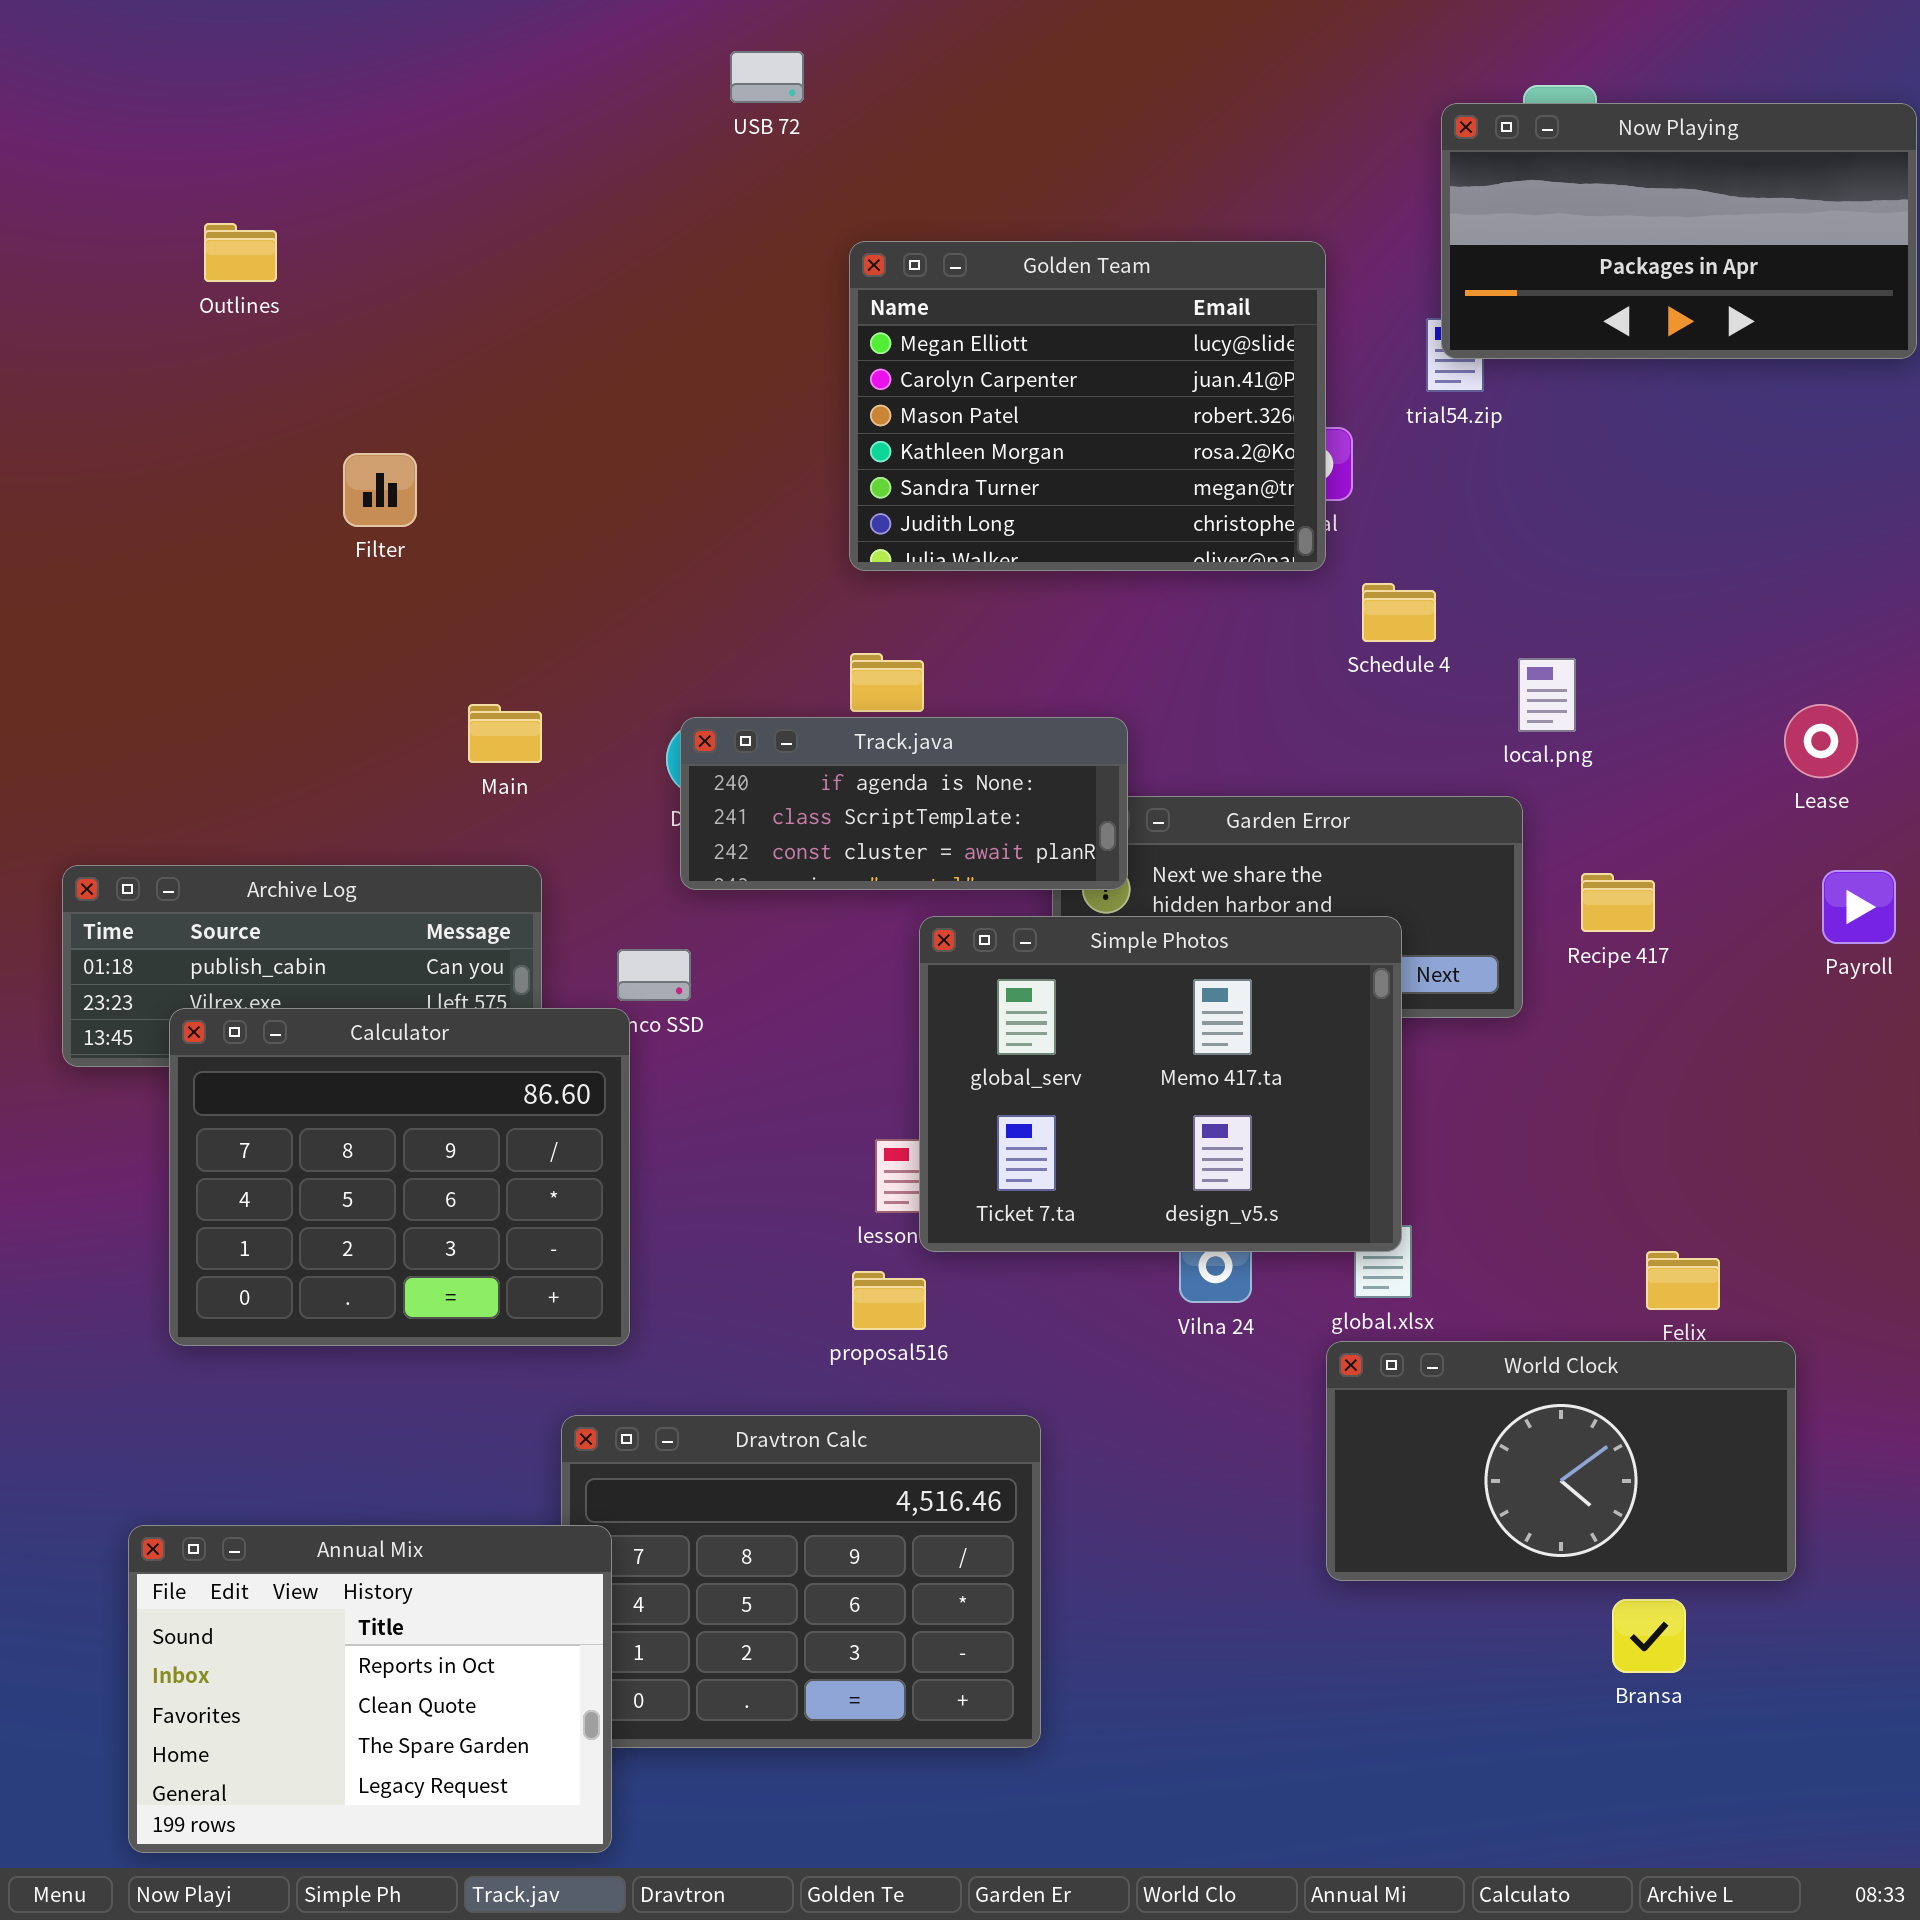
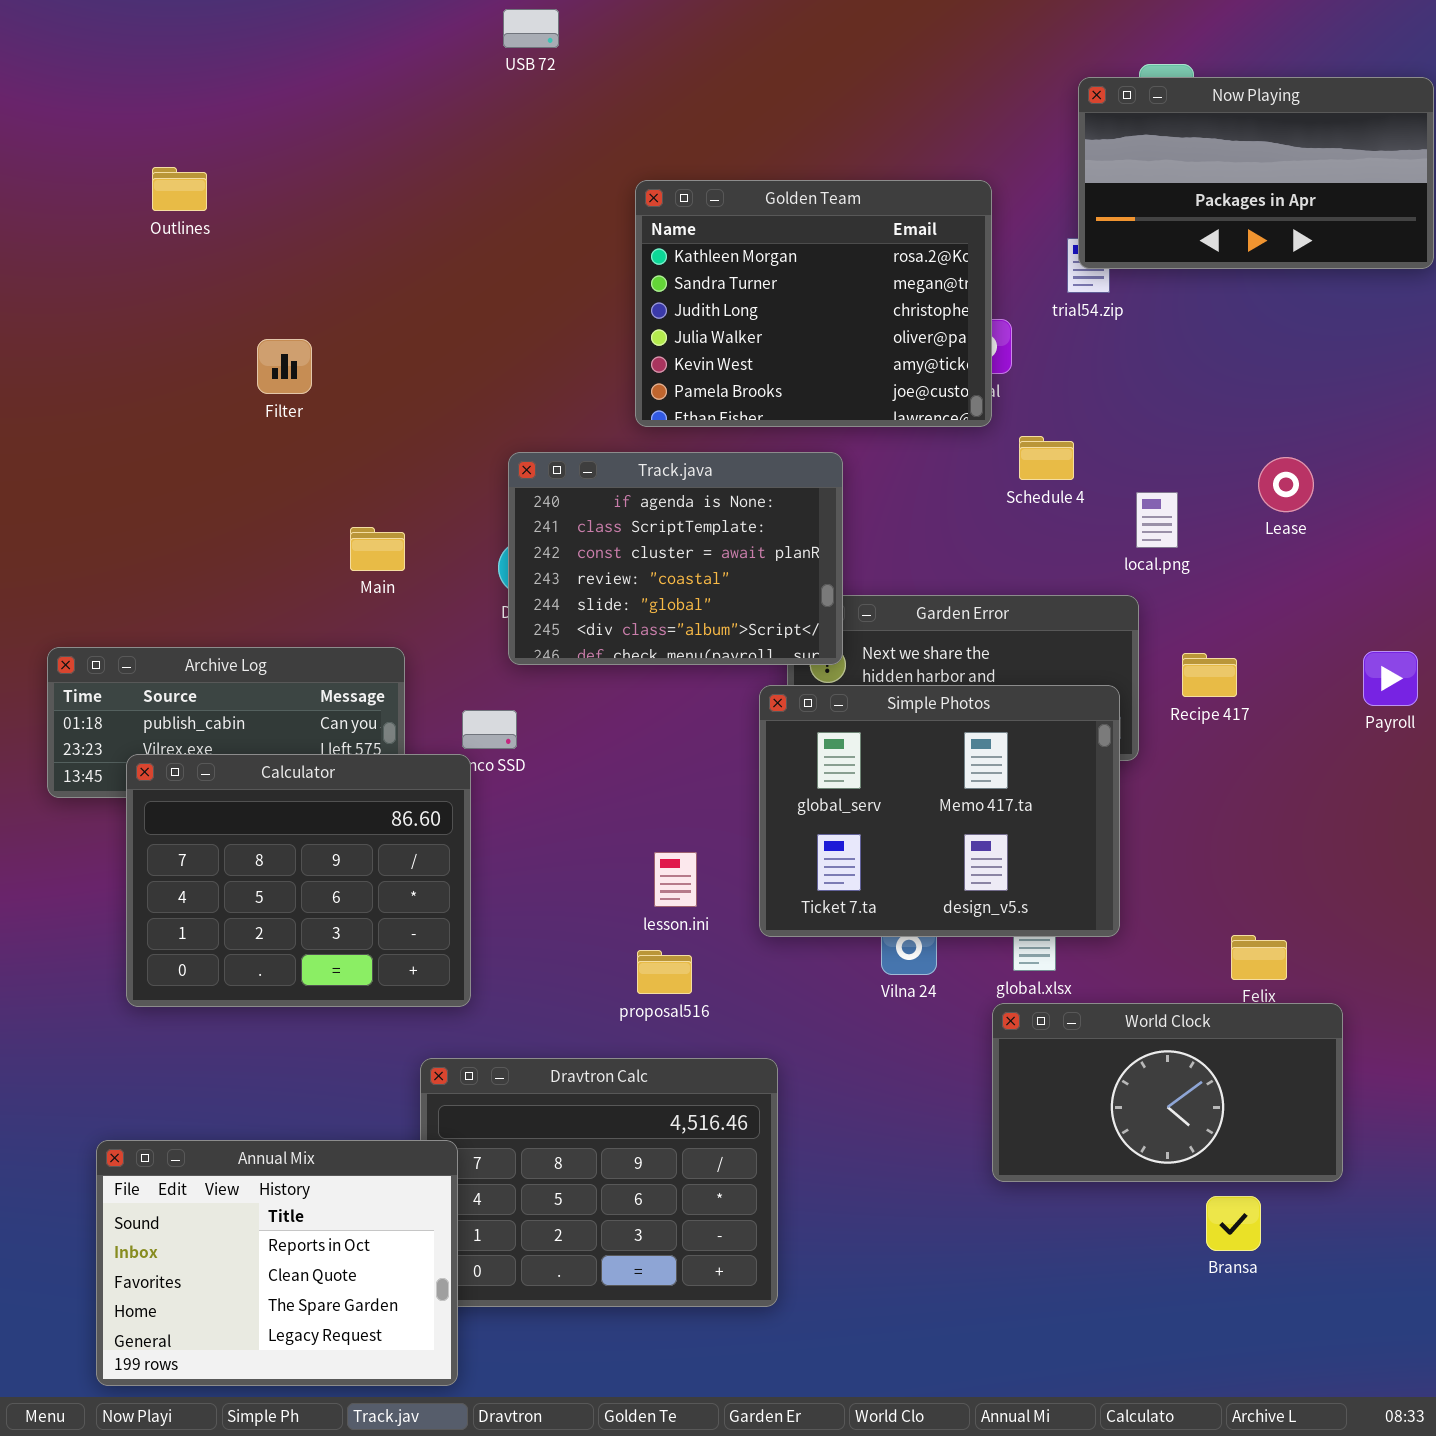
USB 72: [730,51,804,103] -> [503,9,559,48], moved
Golden Team: [849,241,1326,571] -> [635,180,992,427], scrolled down 3 rows
Lease: [1784,704,1858,778] -> [1258,457,1314,512], moved
Track.java: [680,717,1128,890] -> [508,452,843,665], resized
Simple Photos: [919,916,1402,1252] -> [759,685,1120,937], moved

